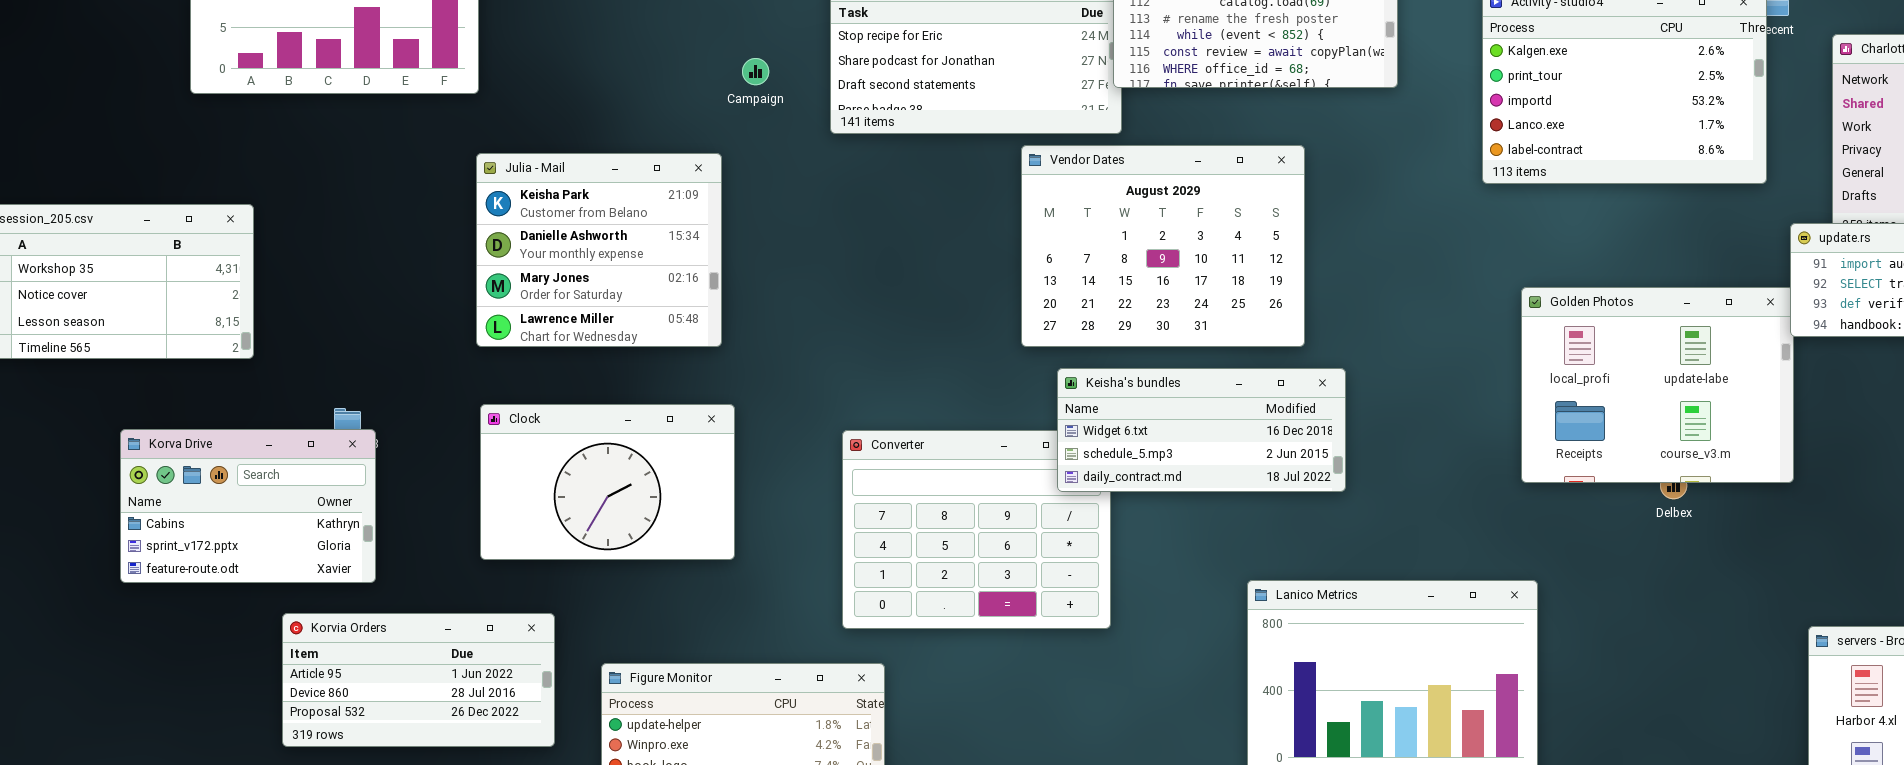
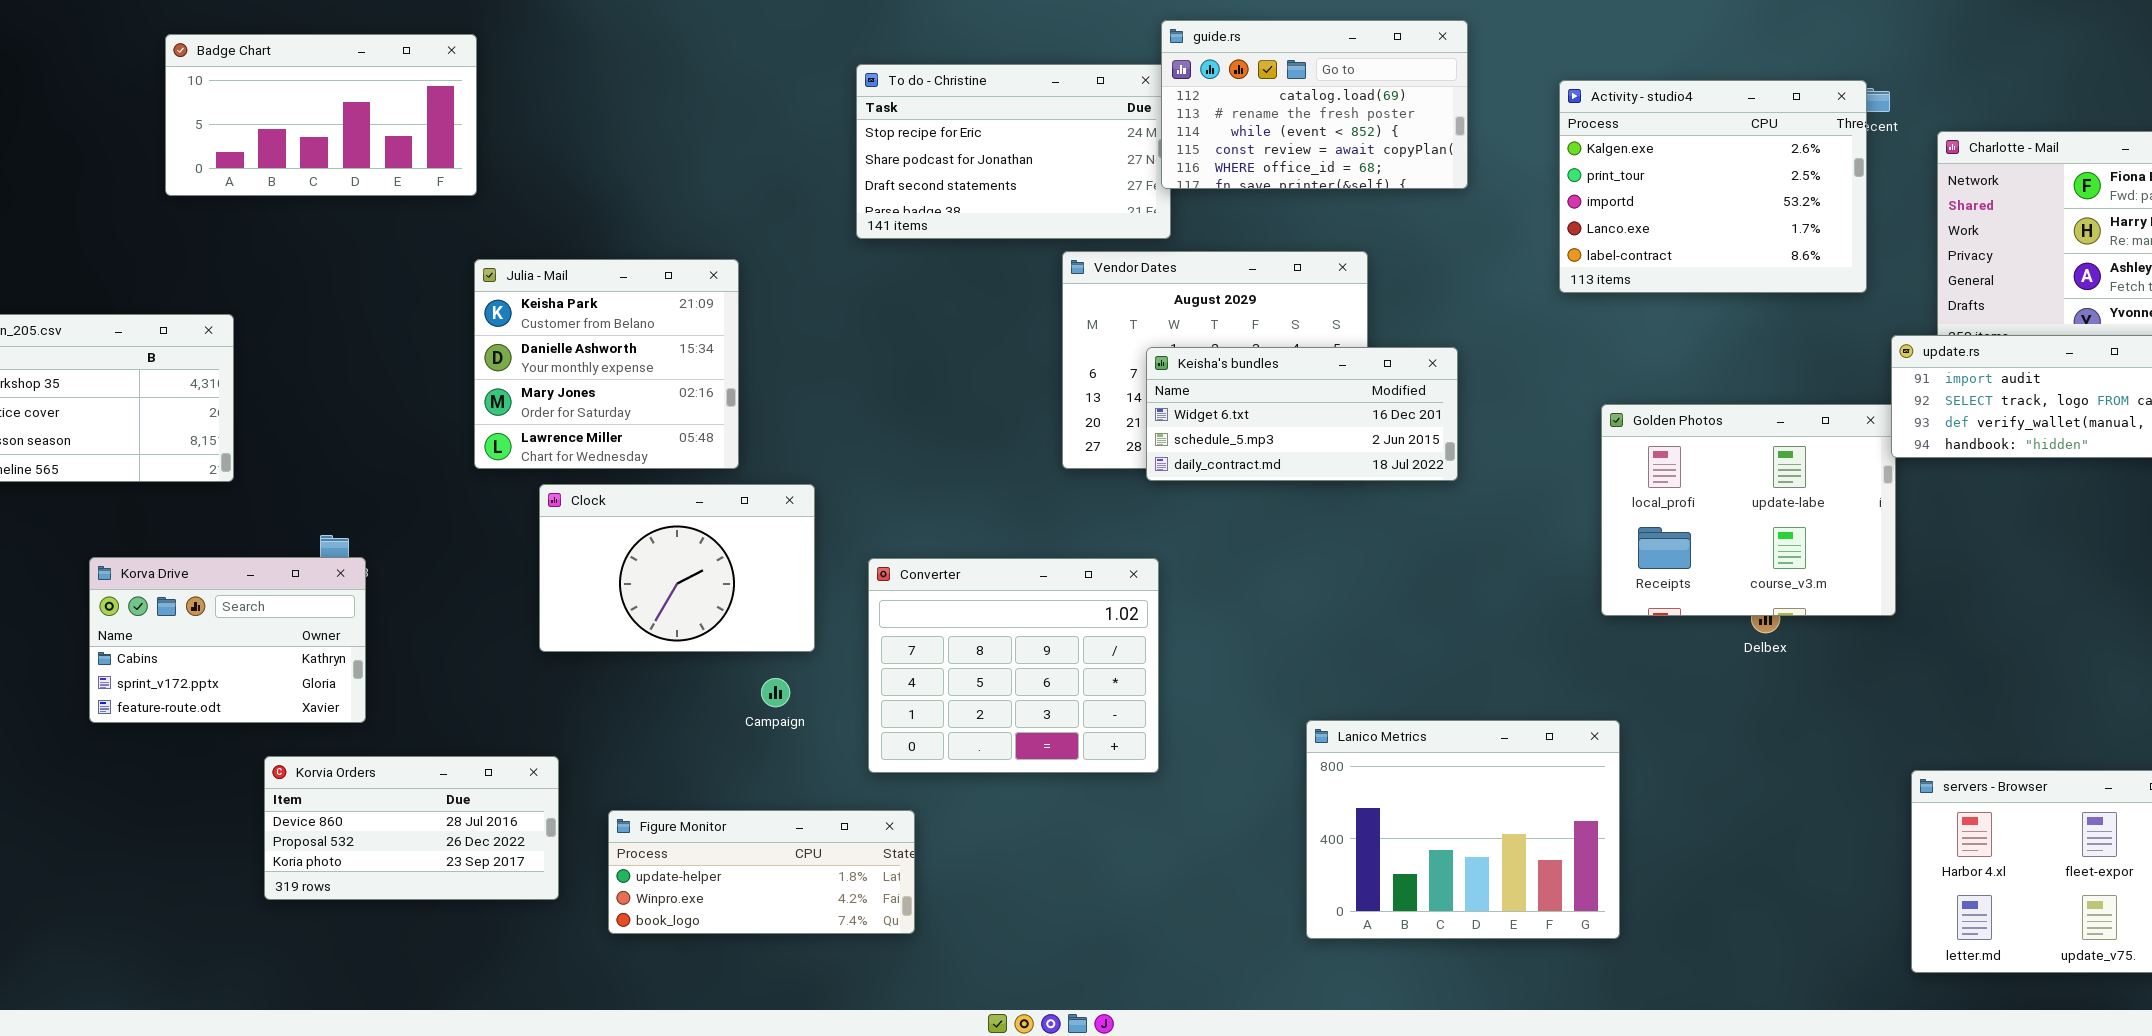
Campaign: [742,58,769,85] -> [761,678,790,707], moved
Keisha's bundles: [1057,368,1346,492] -> [1146,347,1458,481], moved
Clock: [480,404,735,560] -> [539,484,815,652], moved
Korvia Orders: [282,613,555,747] -> [264,756,559,900], scrolled down 1 row

